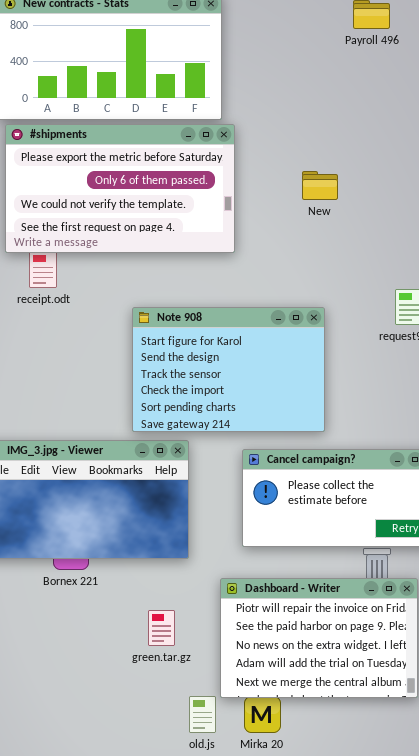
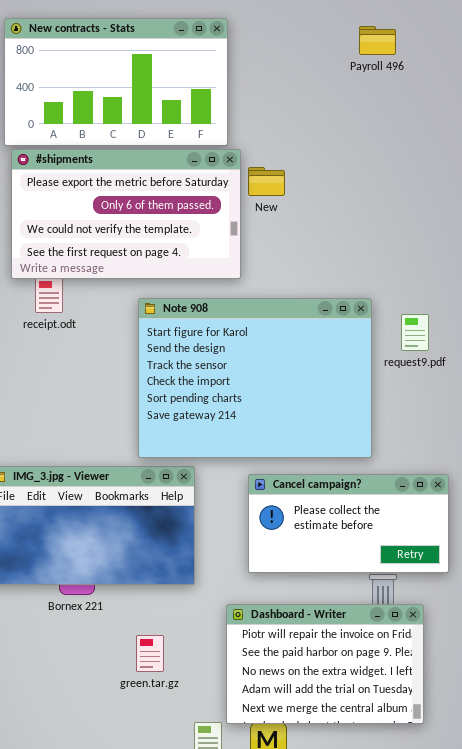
New: [302,171,338,200] -> [248,167,285,196], moved
Note 908: [132,307,325,432] -> [138,298,372,458], resized
green.tar.gz: [148,610,175,646] -> [136,635,164,672], moved

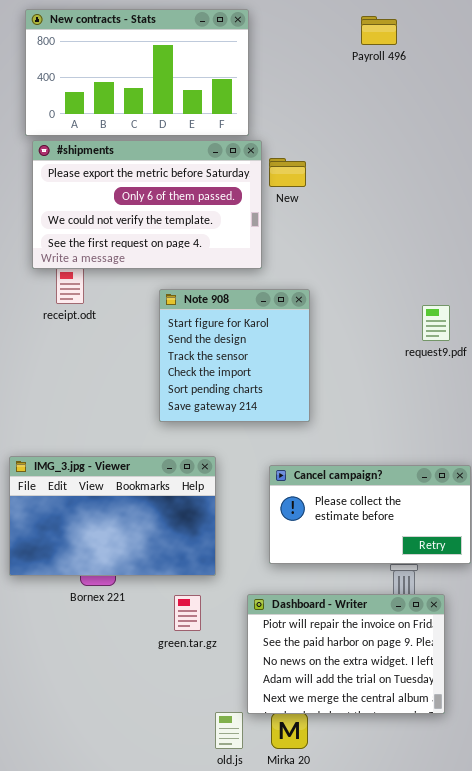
Payroll 496: [359,26,396,55] -> [361,16,397,45], moved
Note 908: [138,298,372,458] -> [159,289,310,422], resized
green.tar.gz: [136,635,164,672] -> [174,595,201,631], moved

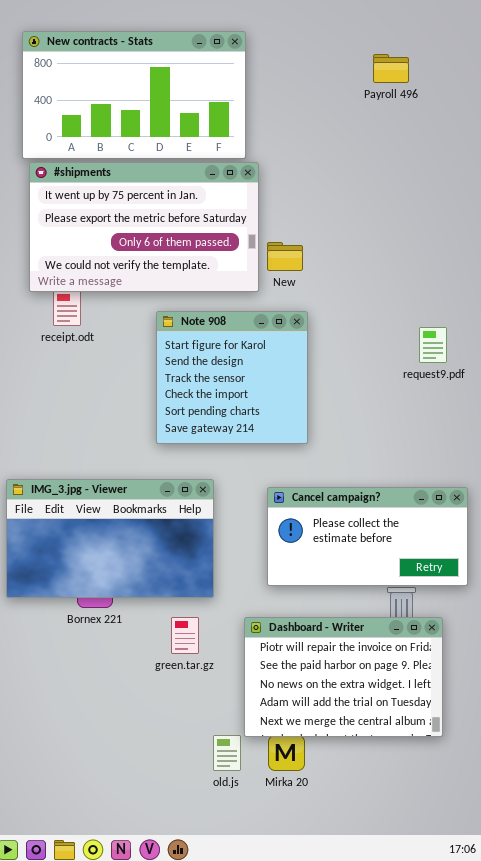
Payroll 496: [361,16,397,45] -> [373,54,409,83], moved
#shipments: [32,140,262,269] -> [29,162,259,292], scrolled up 1 row
New: [269,158,306,187] -> [267,242,303,271], moved

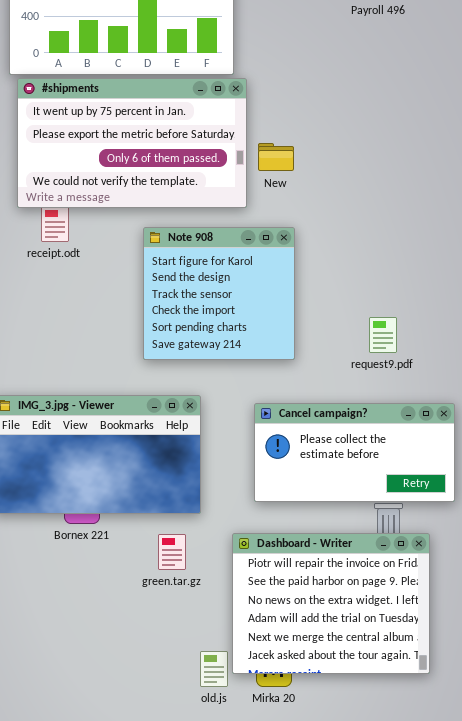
New: [267,242,303,271] -> [258,143,294,171], moved
request9.pdf: [419,327,447,363] -> [369,317,397,353], moved
Dashboard - Writer: [244,617,443,737] -> [232,533,430,674], resized

